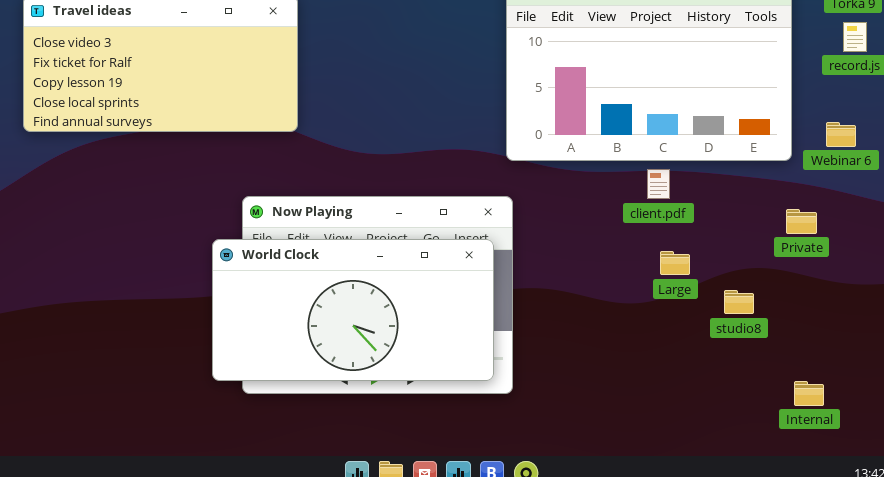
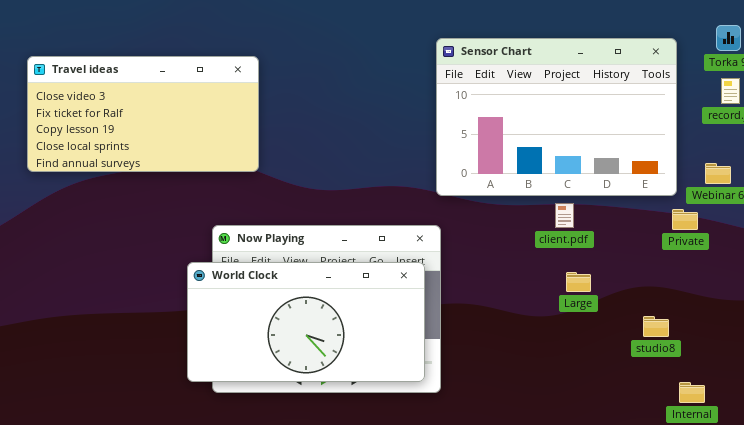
Private: [786,209,817,234] -> [672,209,698,230], moved
studio8: [724,290,754,314] -> [643,316,669,337], moved

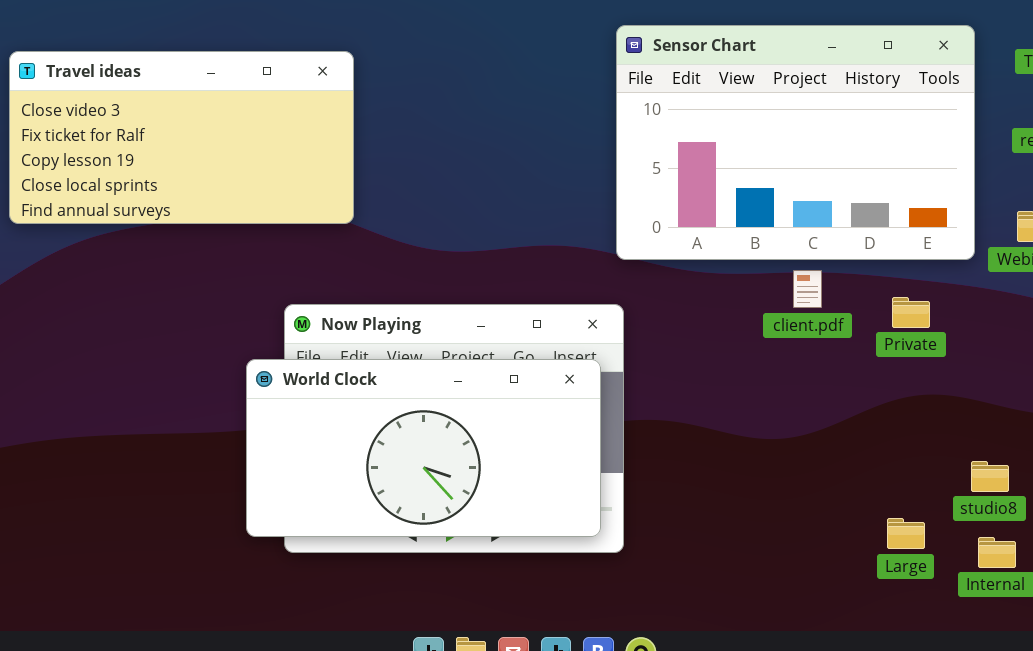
Private: [672,209,698,230] -> [892,297,930,328], moved
Large: [566,272,591,292] -> [887,518,925,549], moved
studio8: [643,316,669,337] -> [971,461,1009,492], moved

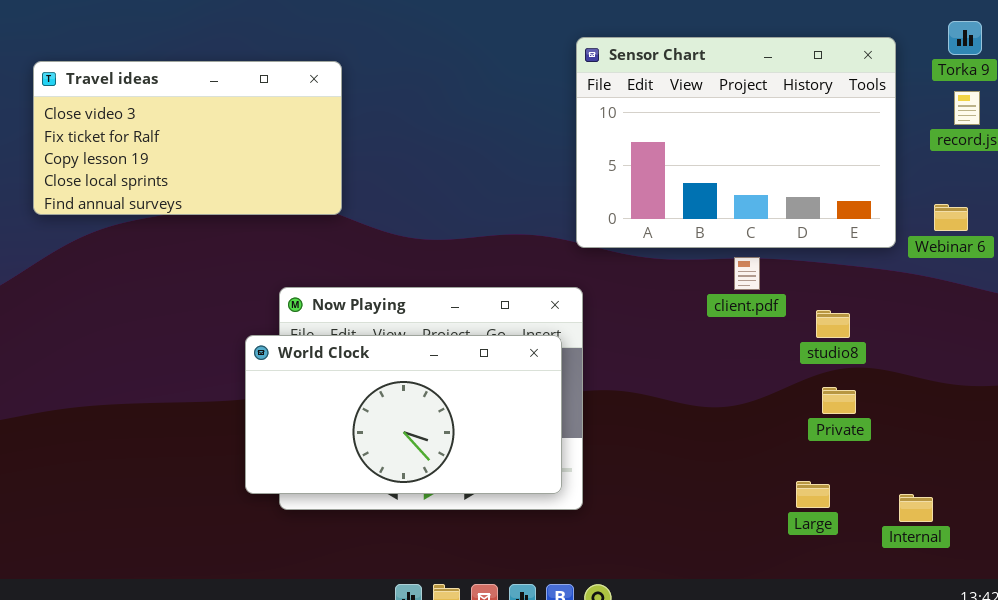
Private: [892,297,930,328] -> [822,387,856,414], moved
studio8: [971,461,1009,492] -> [816,310,850,338], moved
Large: [887,518,925,549] -> [796,481,830,508], moved

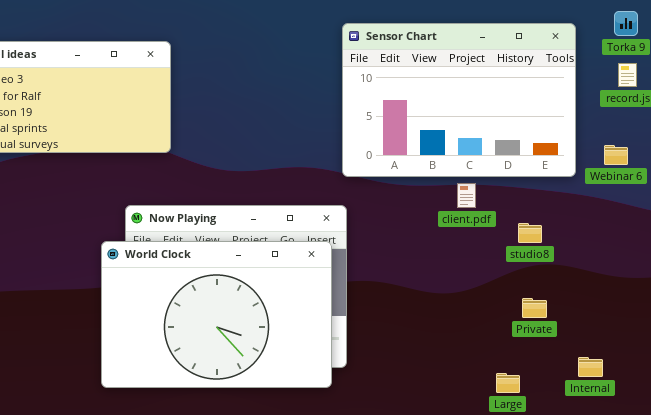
World Clock: [245,335,562,494] -> [101,241,332,388], resized
Private: [822,387,856,414] -> [522,298,547,318], moved
Large: [796,481,830,508] -> [496,373,520,393], moved

